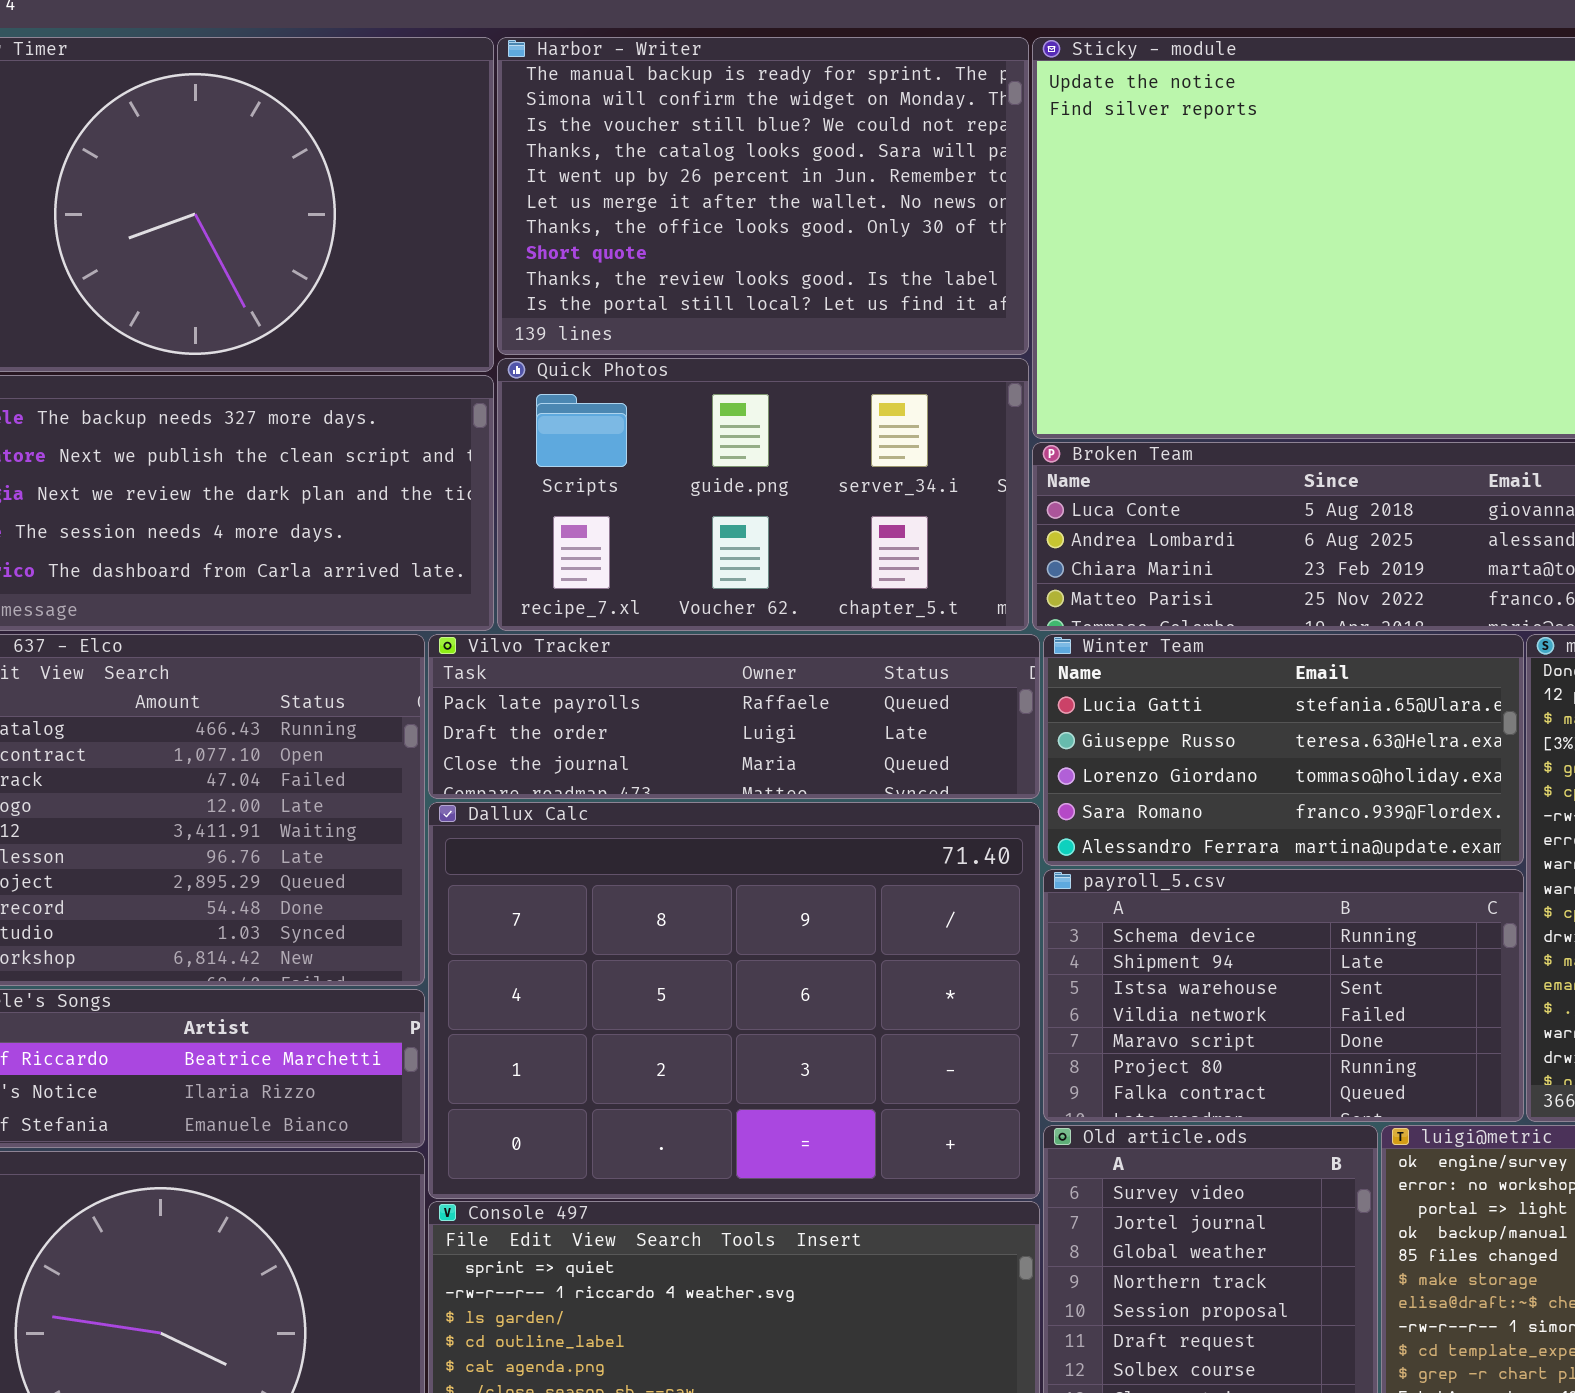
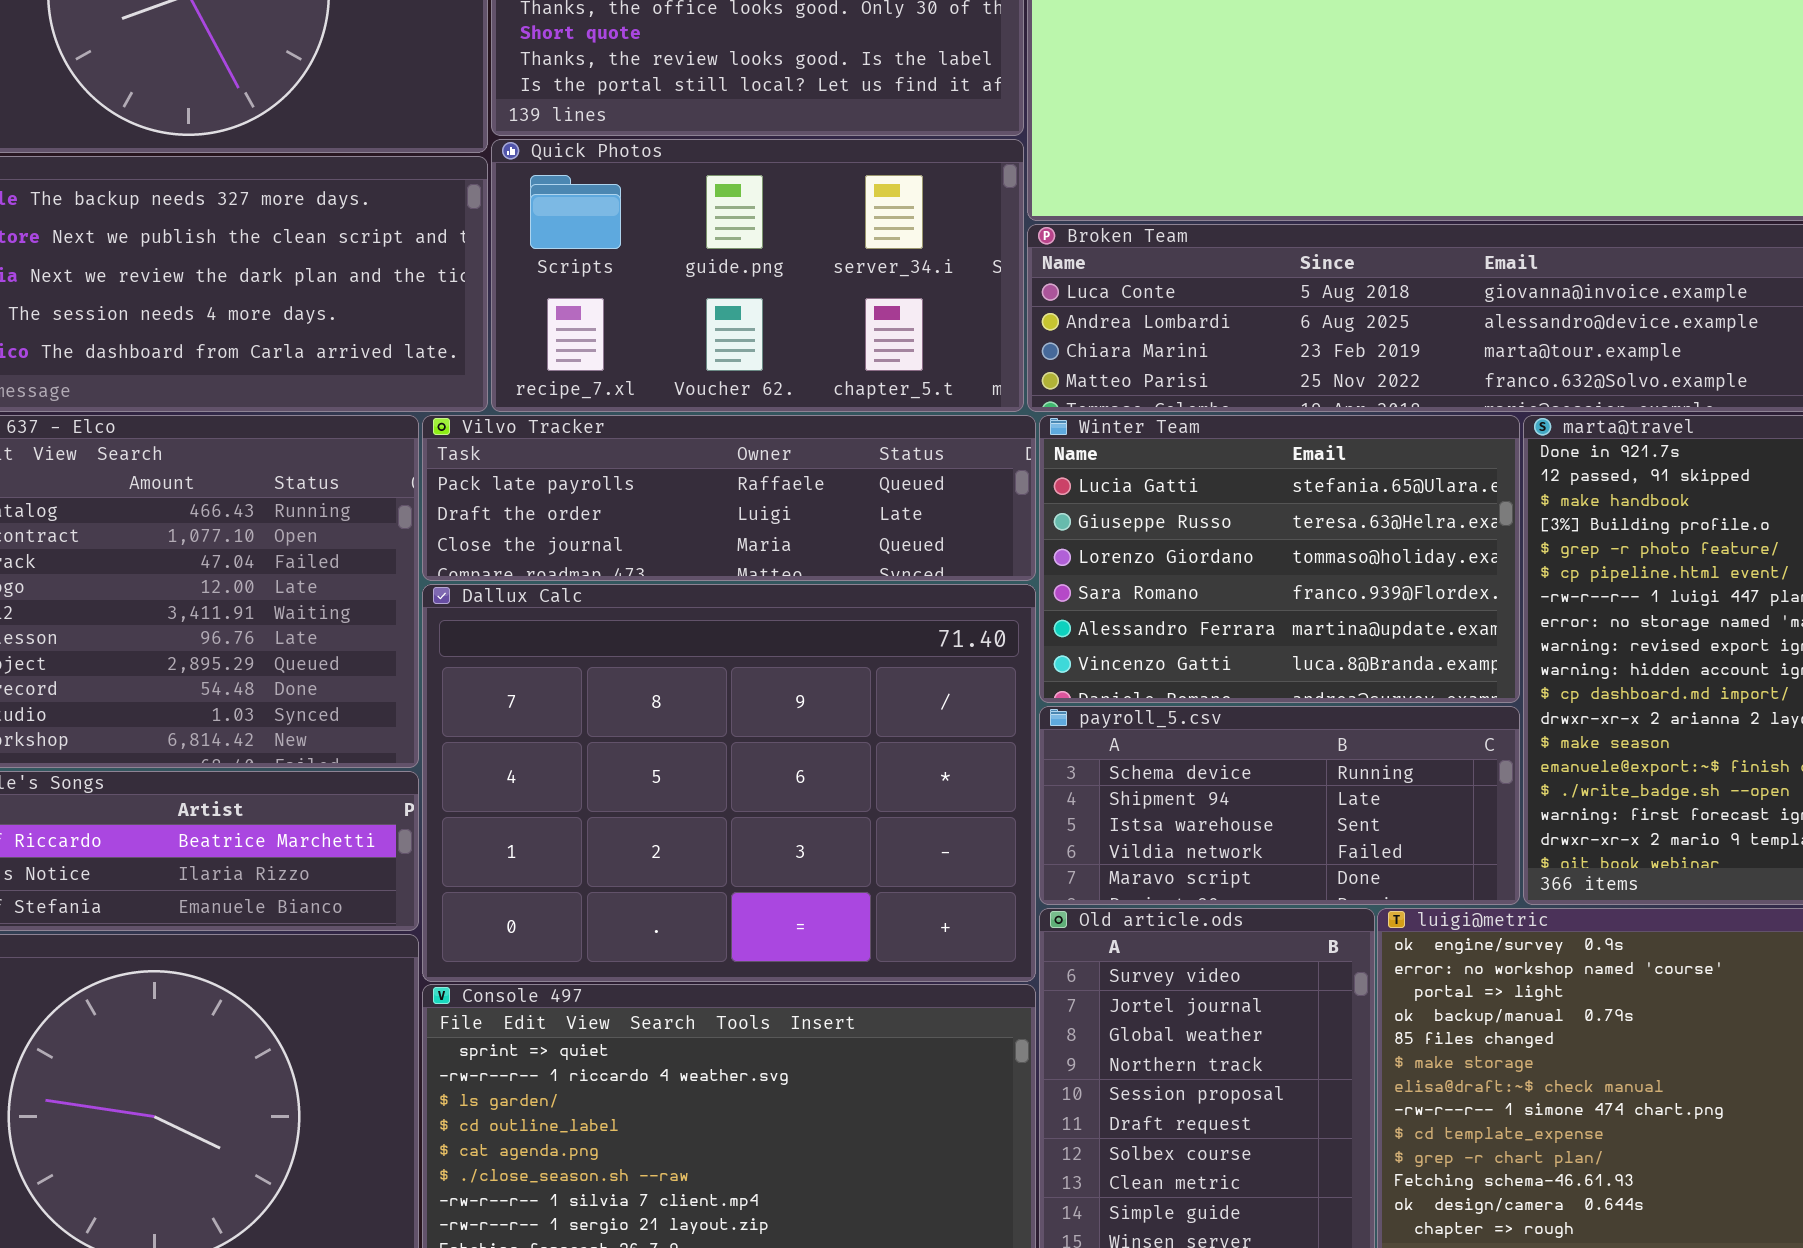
Winter Team: [1043,634,1524,866] -> [1039,415,1520,703], resized
payroll_5.csv: [1043,869,1524,1122] -> [1039,706,1520,905], resized

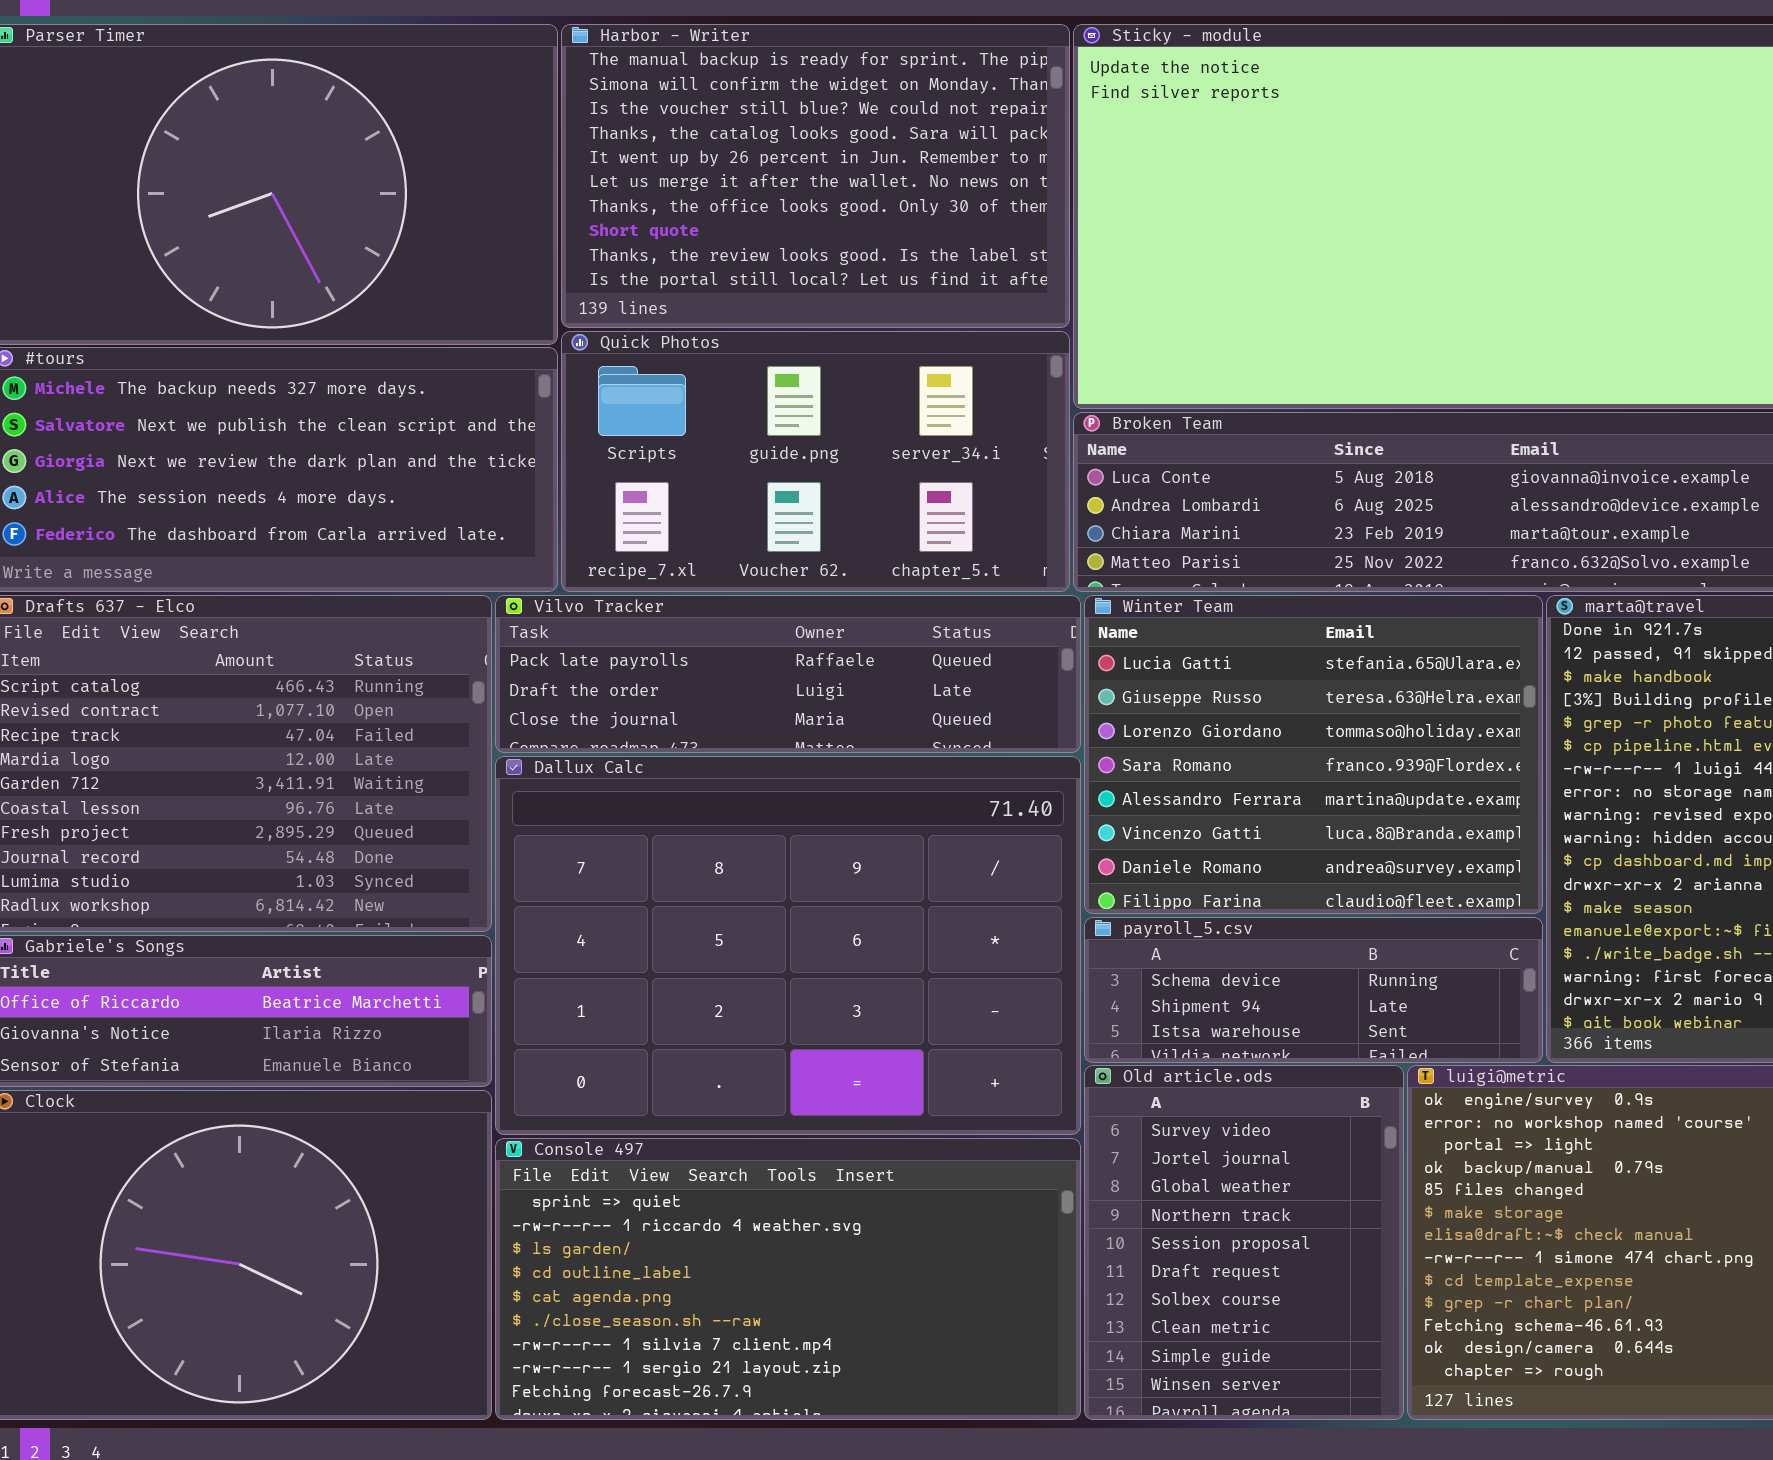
Winter Team: [1039,415,1520,703] -> [1084,595,1543,914], resized
payroll_5.csv: [1039,706,1520,905] -> [1084,917,1543,1063], resized

